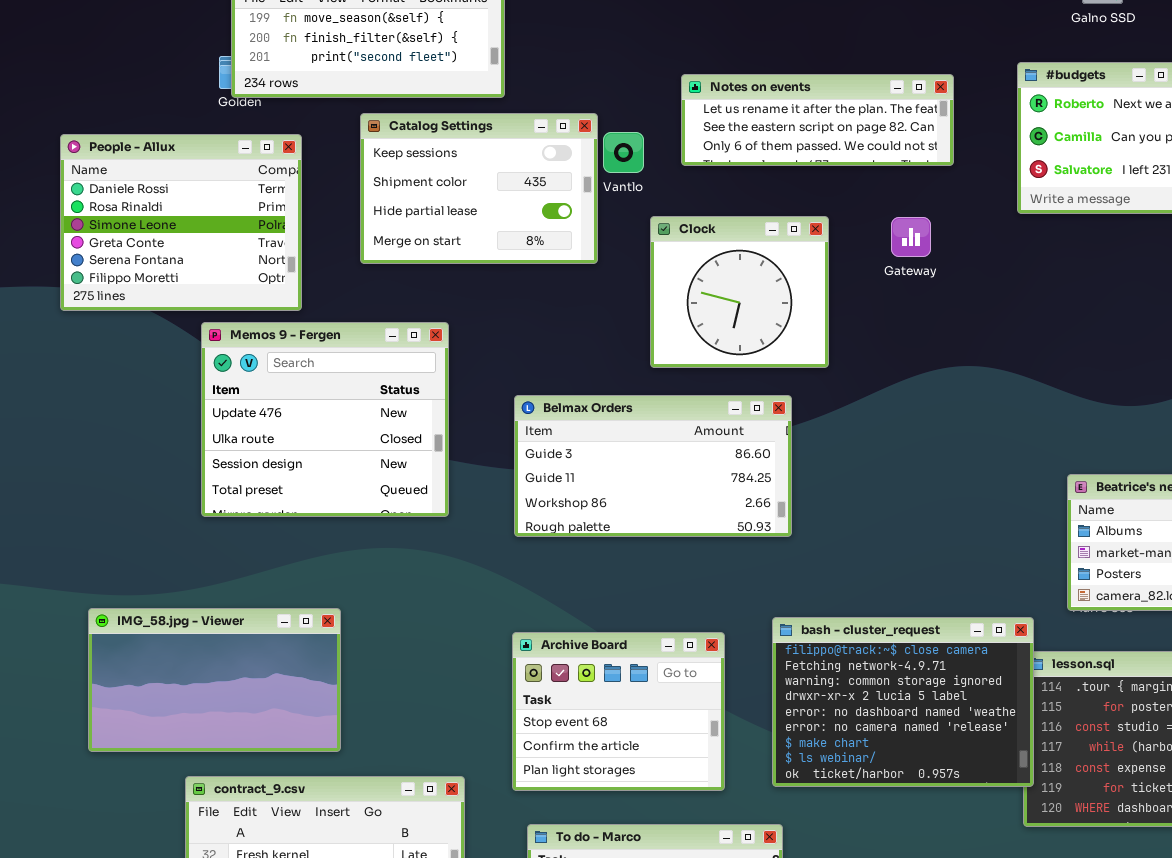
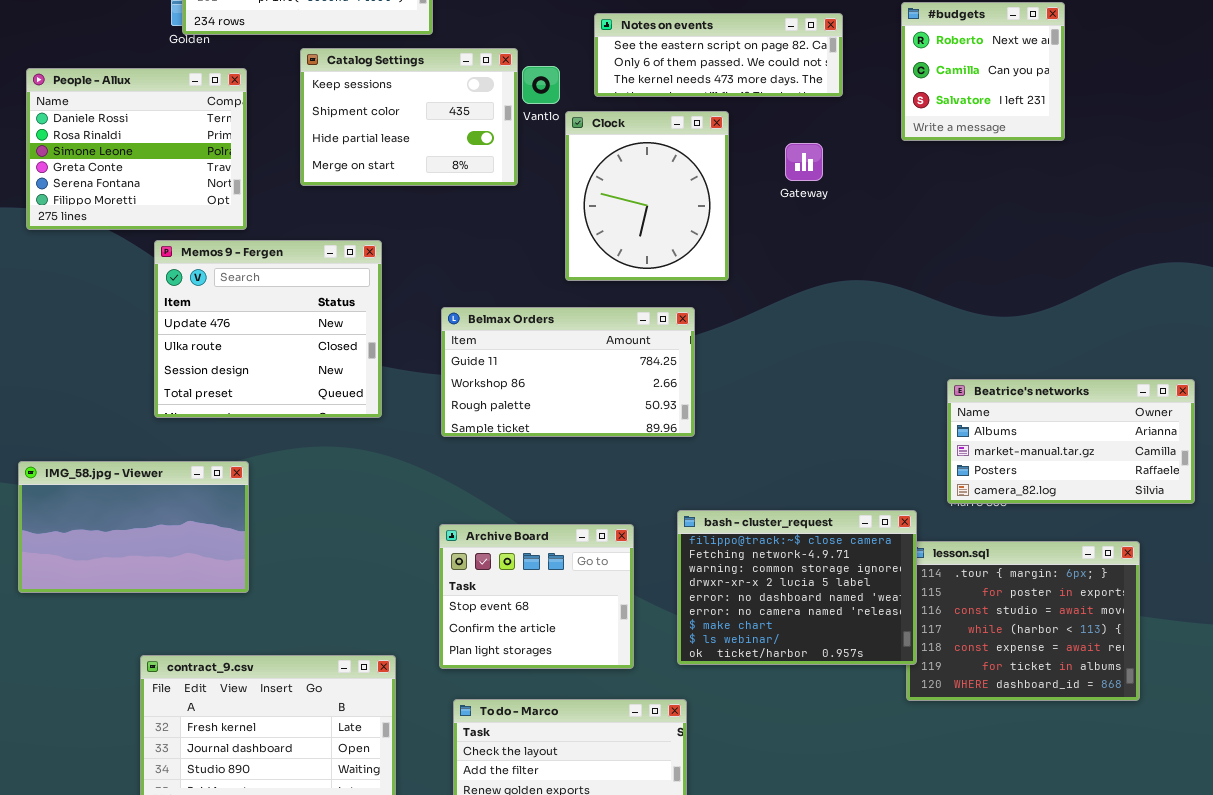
Notes on events: [681,74,954,166] -> [594,13,843,97], scrolled down 1 row
Clock: [650,216,829,368] -> [565,111,729,281], resized
Belmax Orders: [514,395,792,537] -> [441,307,695,437], scrolled down 1 row
IMG_58.jpg - Viewer: [88,608,341,752] -> [18,461,249,593], moved

